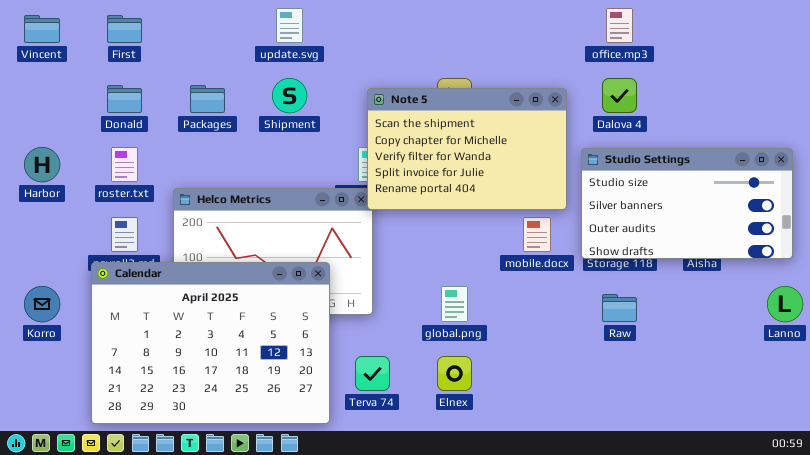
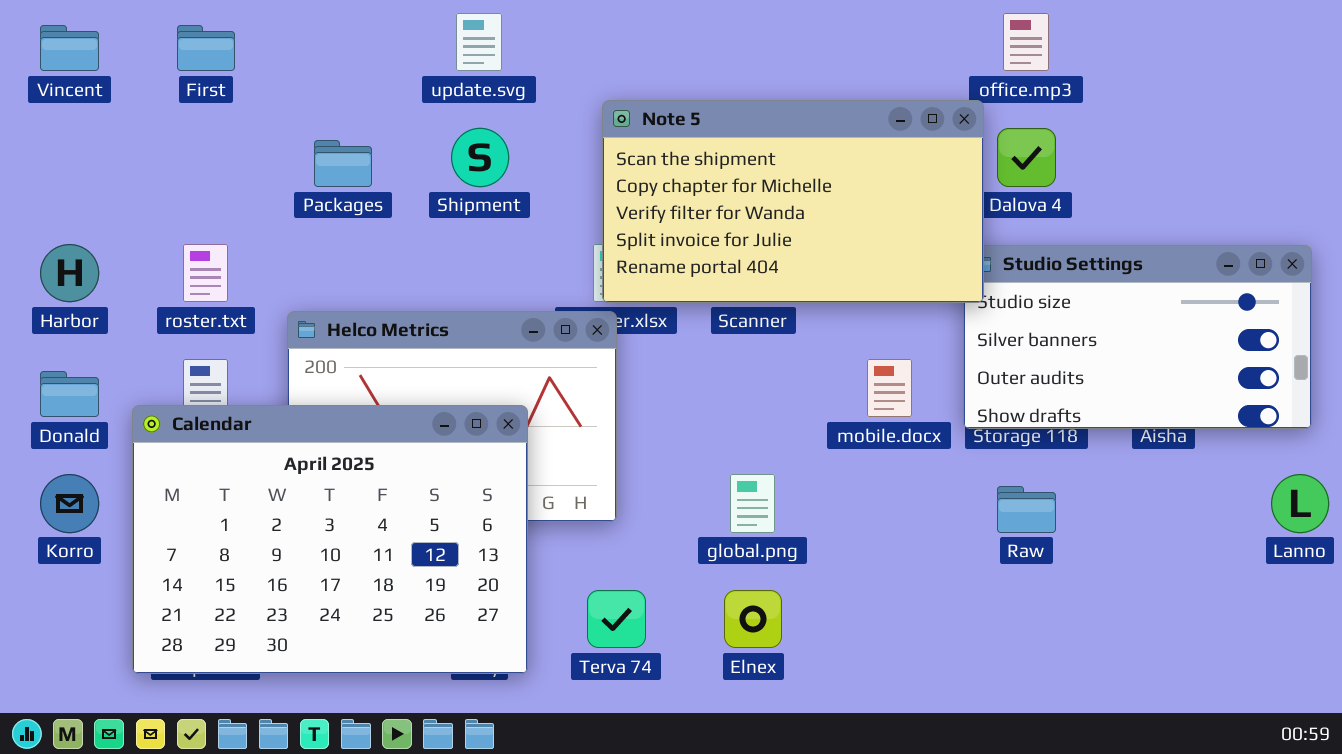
Donald: [107,85,142,113] -> [40,371,99,417], moved
Note 5: [367,88,567,210] -> [602,100,984,303], moved, resized
Calendar: [91,262,330,424] -> [132,405,528,674], moved

